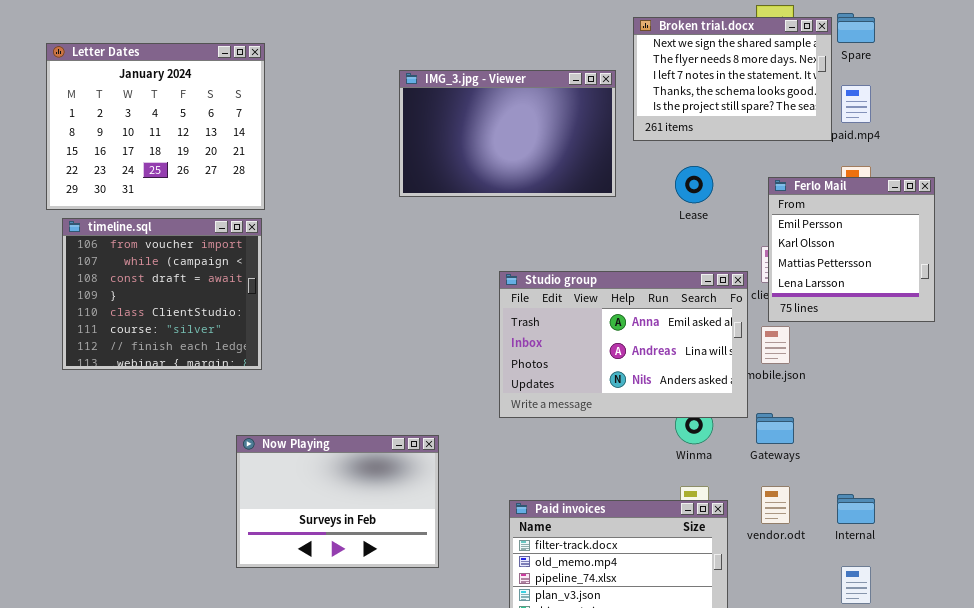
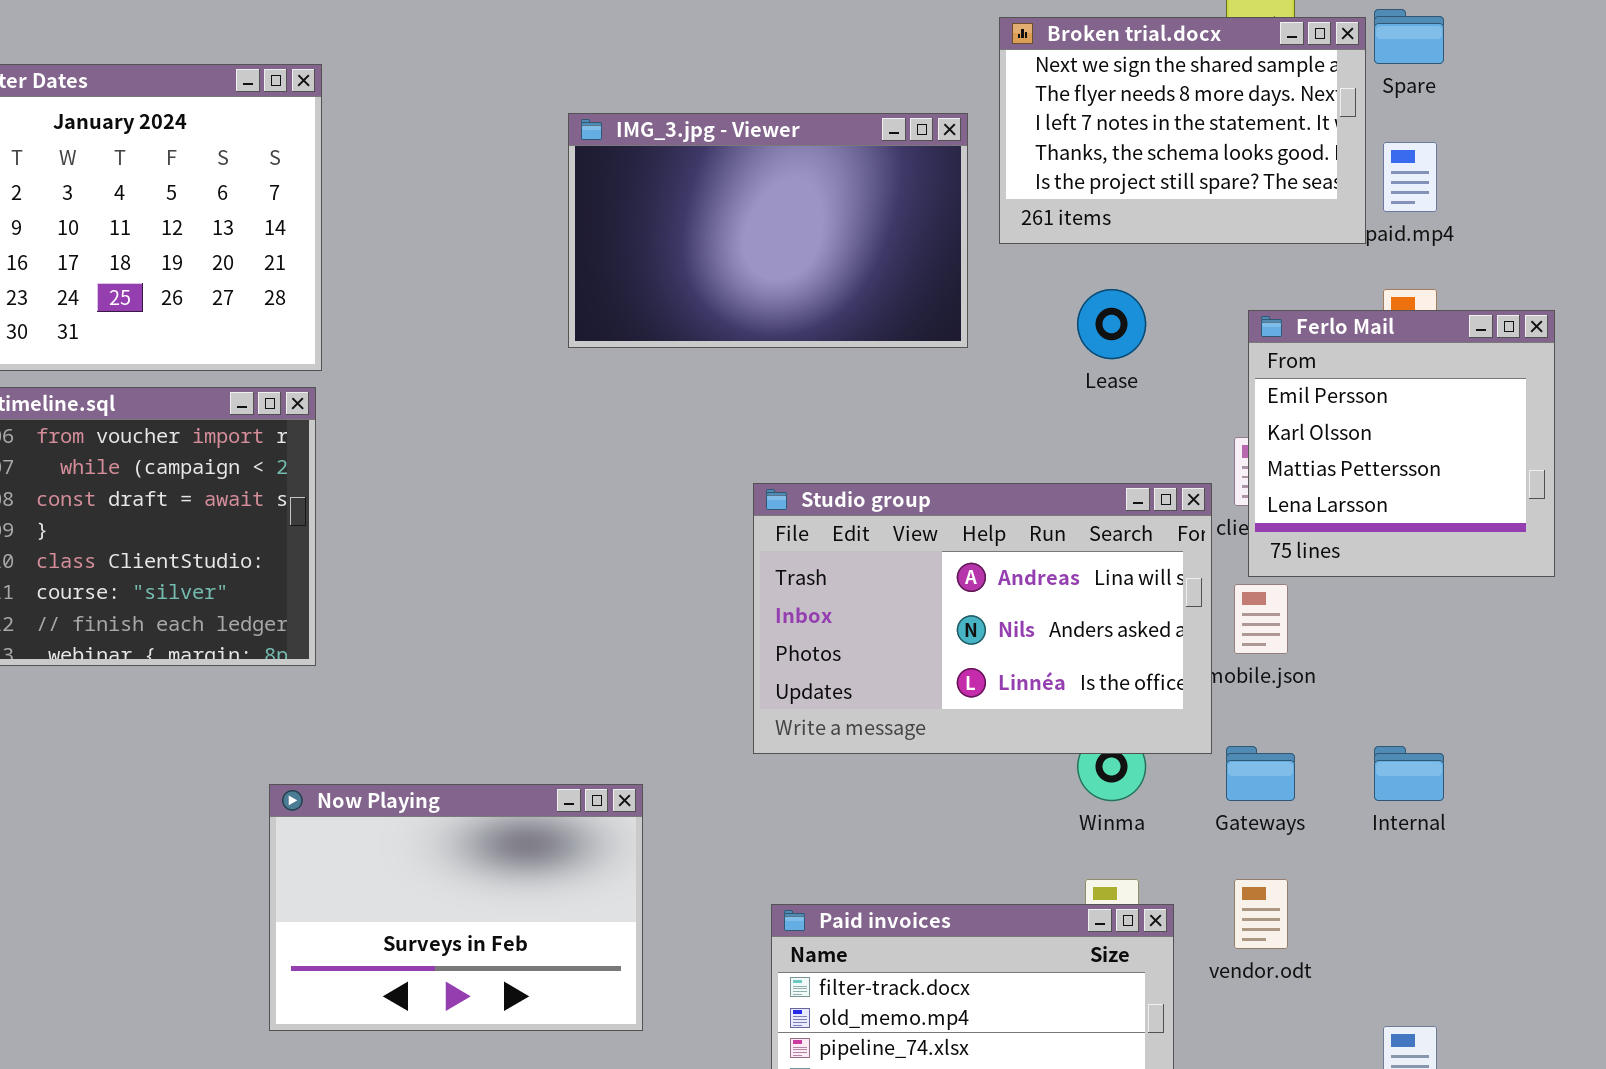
Studio group: [499,271,748,418] -> [753,483,1212,754], scrolled down 1 row
Internal: [837,494,875,524] -> [1374,746,1444,801], moved

